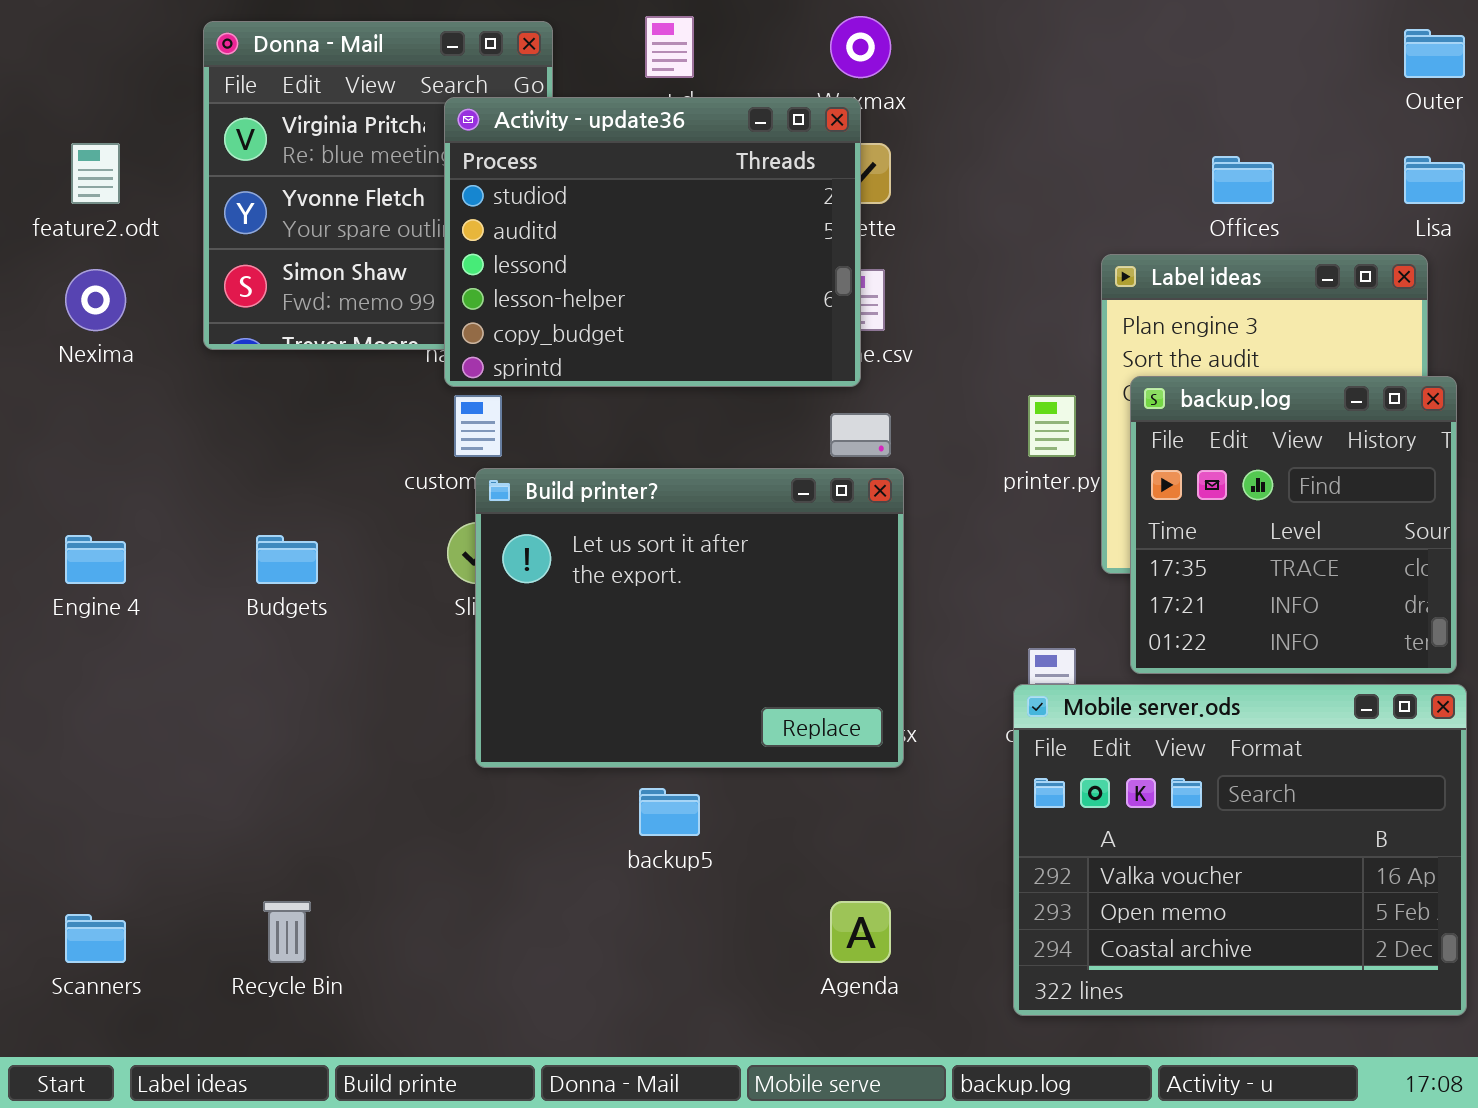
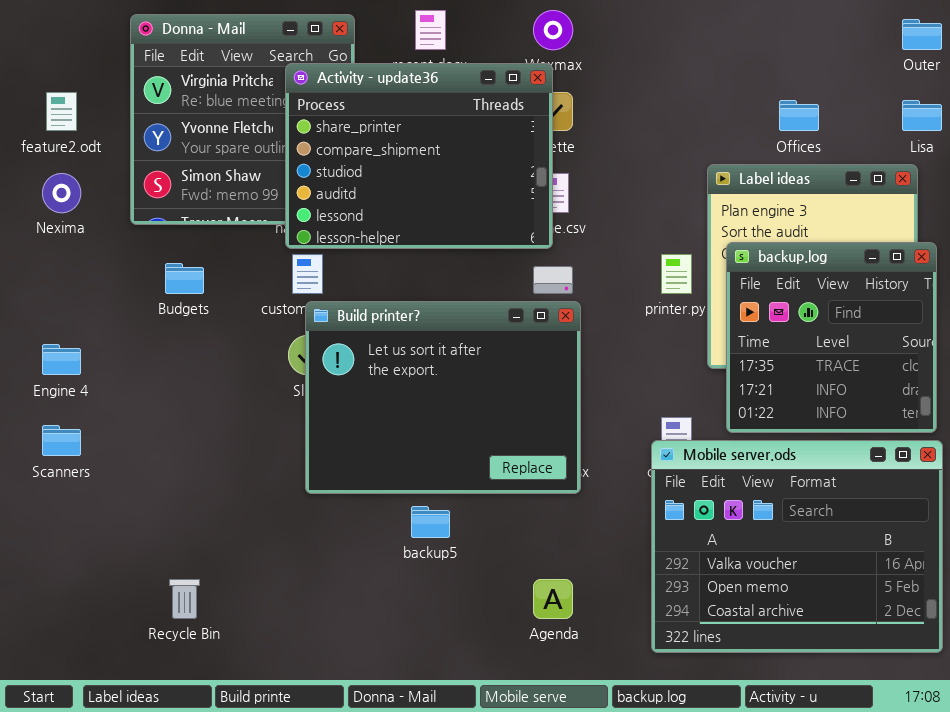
Activity - update36: [444,97,861,387] -> [285,63,553,249], scrolled up 2 rows
Budgets: [256,535,318,584] -> [165,263,204,294], moved
Scanners: [65,914,126,963] -> [42,425,81,456], moved

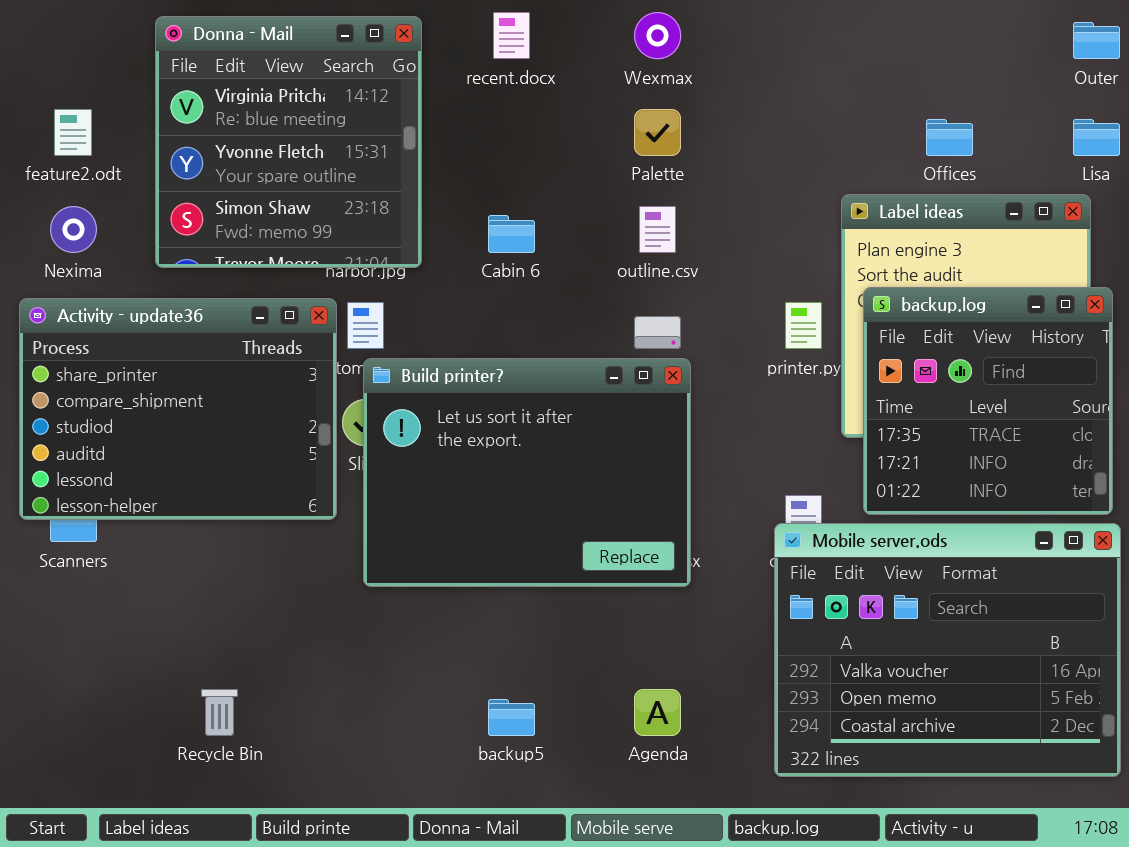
Activity - update36: [285,63,553,249] -> [19,298,337,520], moved
backup5: [411,506,450,538] -> [488,699,535,736], moved

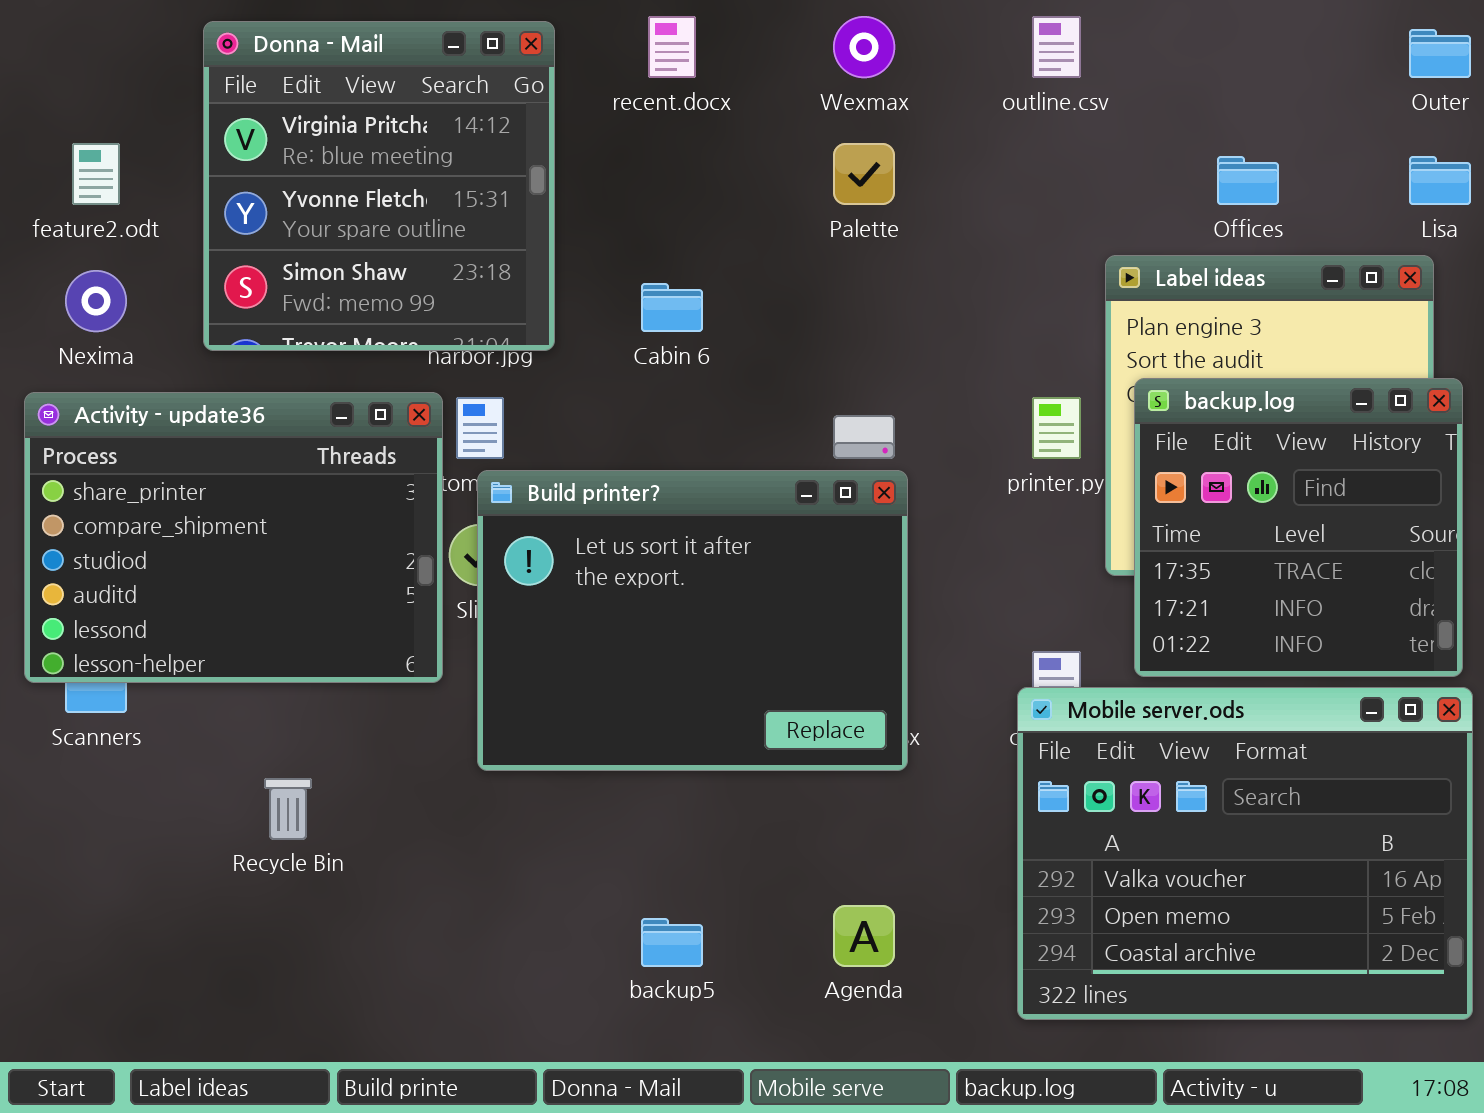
outline.csv: [639,206,676,253] -> [1032,16,1081,78], moved
Recycle Bin: [201,689,238,736] -> [264,778,312,840], moved

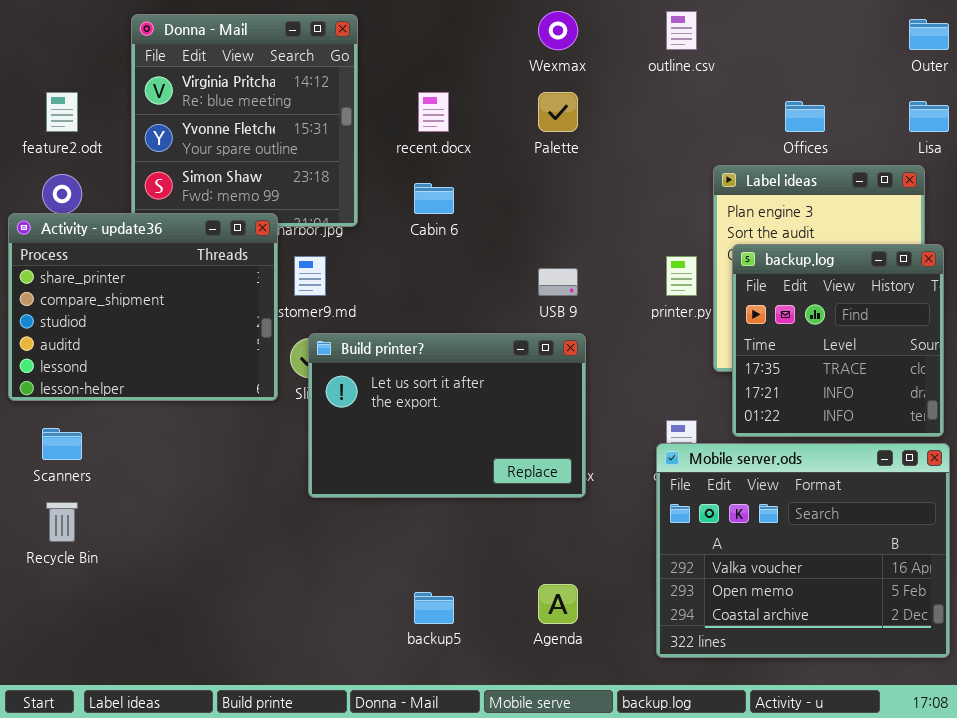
recent.docx: [648,16,696,78] -> [418,92,449,132], moved
Activity - update36: [24,392,443,683] -> [8,213,278,401], moved
Build printer?: [477,470,908,771] -> [308,333,586,498], resized
Recycle Bin: [264,778,312,840] -> [46,502,78,542], moved

